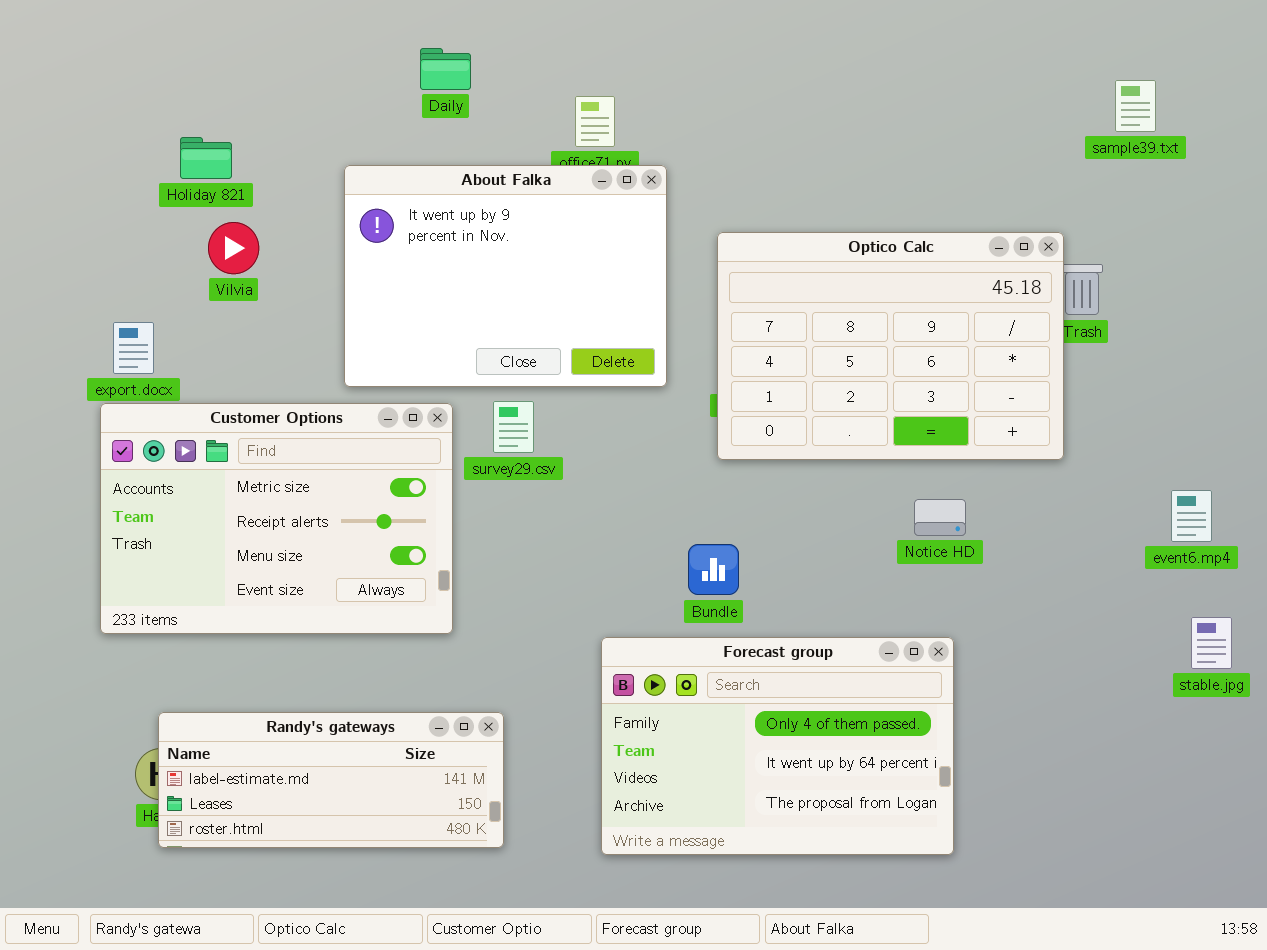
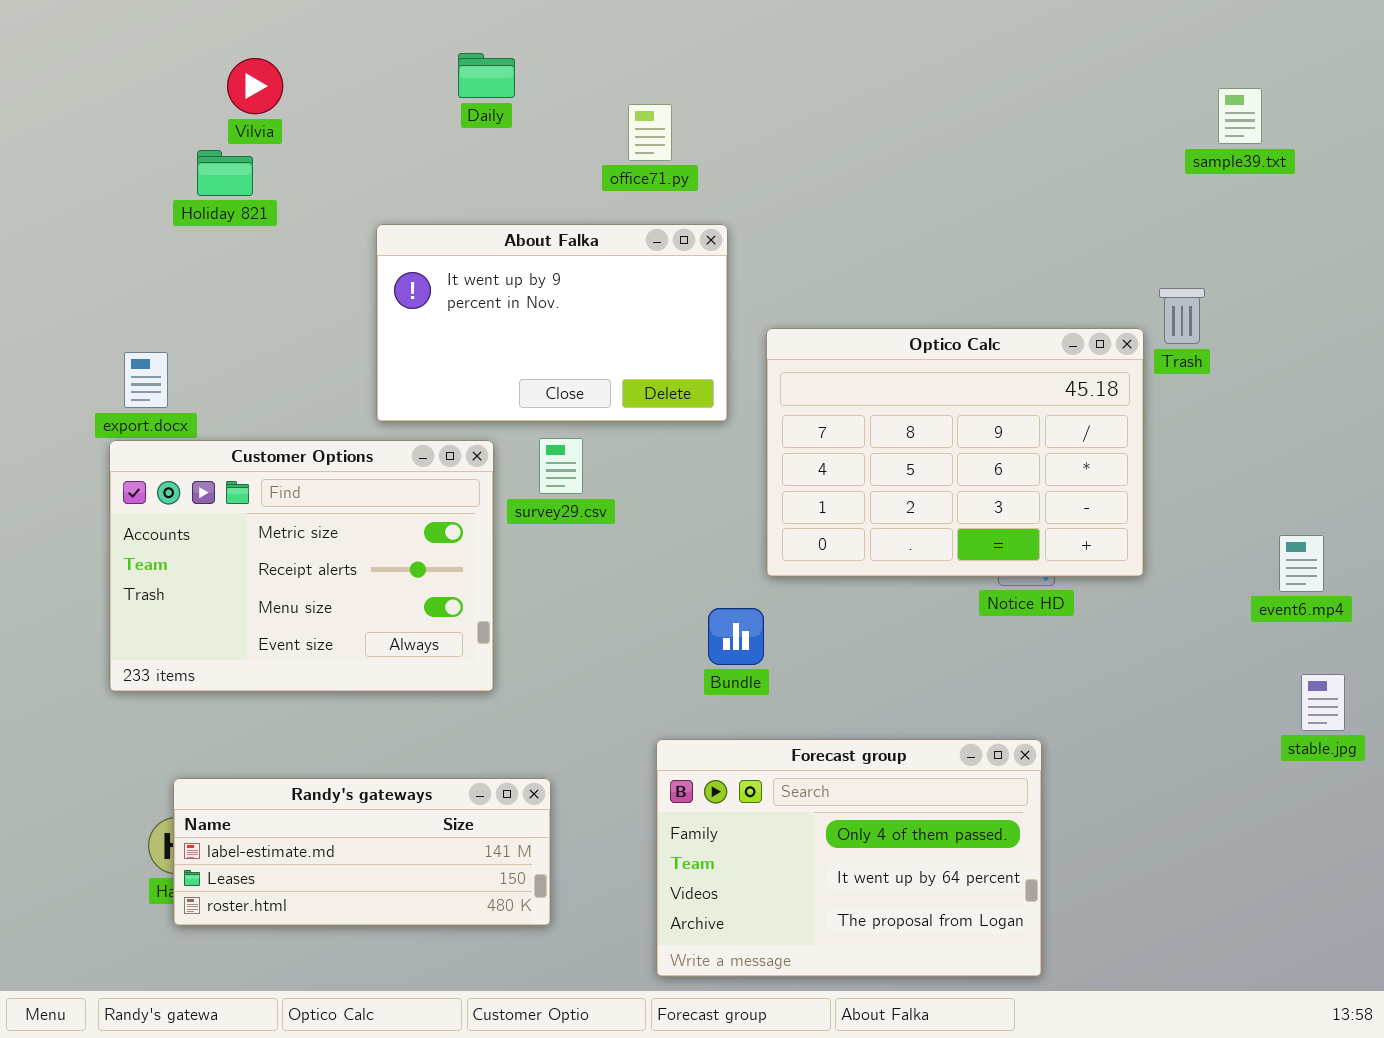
About Falka: [344,165,667,387] -> [376,224,728,422], resized
Vilvia: [208,222,259,274] -> [227,58,283,114], moved
Optico Calc: [717,232,1064,460] -> [766,328,1144,577], moved
Bundle: [688,544,739,595] -> [708,608,764,665], moved
Forecast group: [601,637,954,855] -> [656,739,1042,977], moved

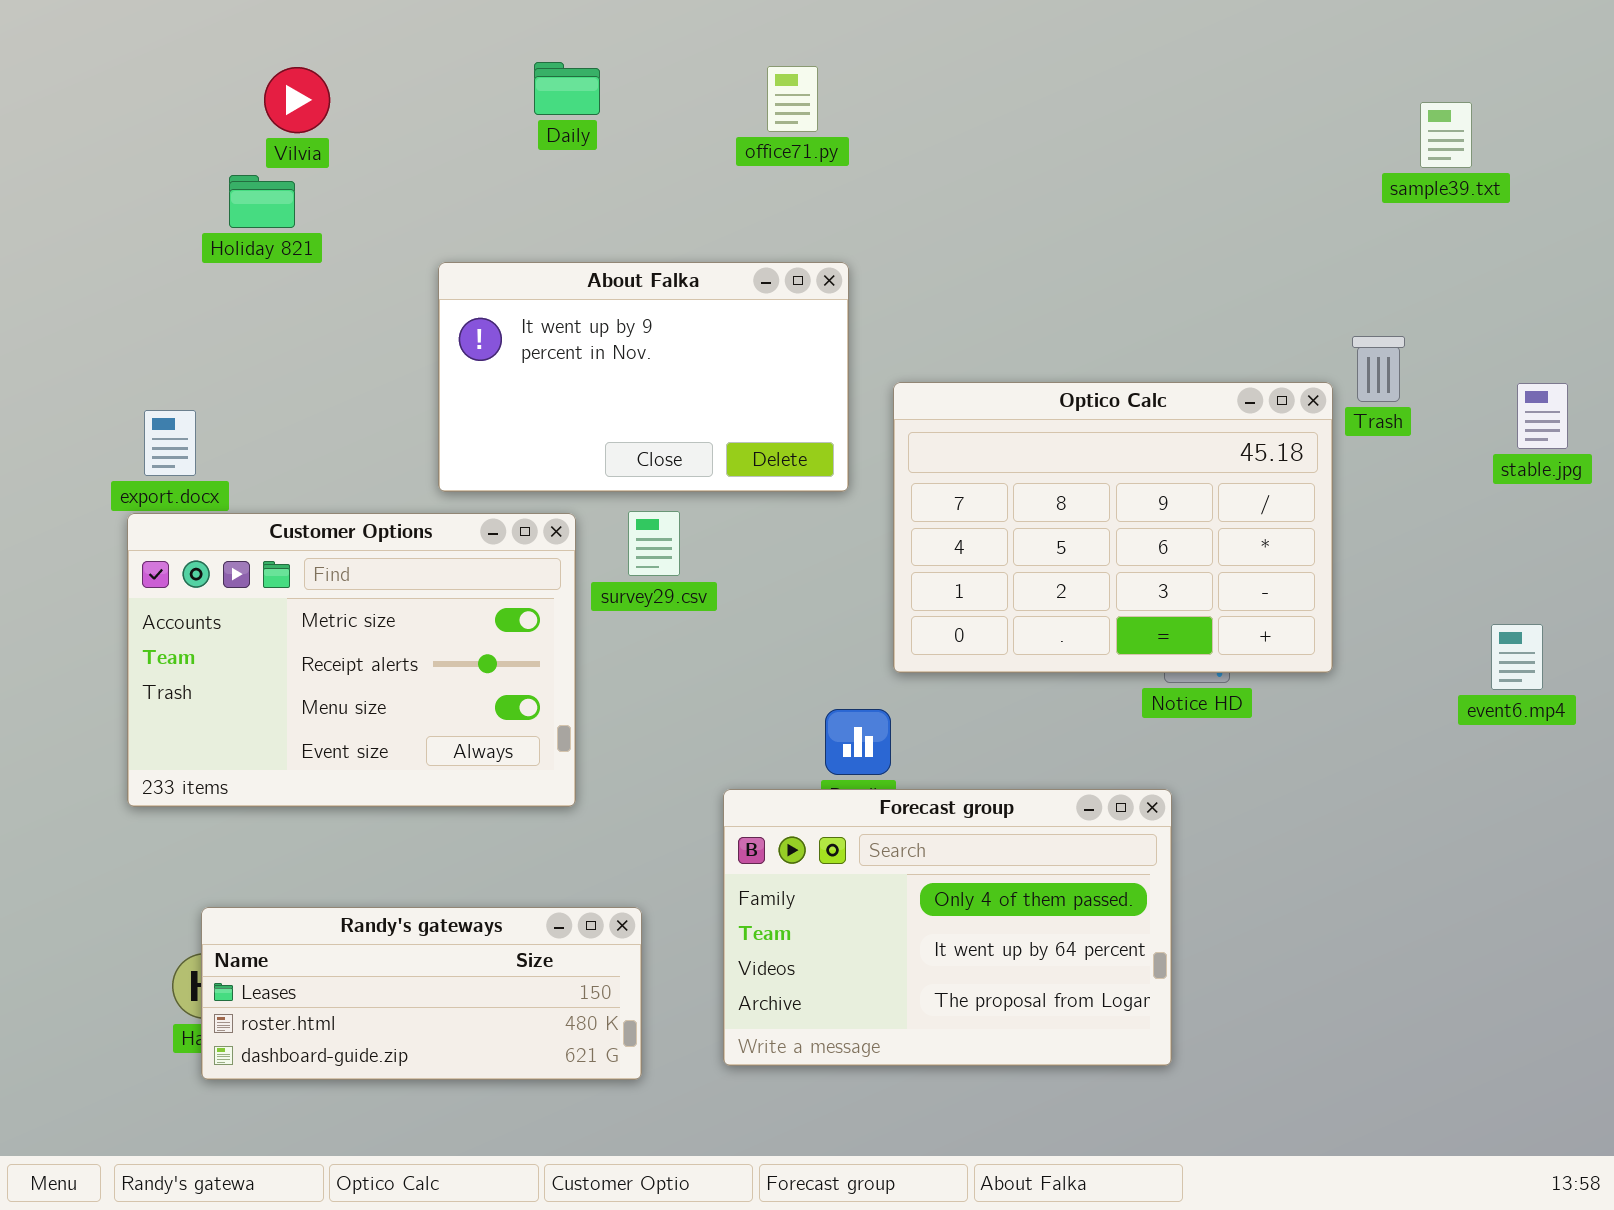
office71.py: [628,104,672,161] -> [767,66,818,132], moved
stable.jpg: [1301,674,1345,731] -> [1517,383,1568,449], moved
Forecast group: [656,739,1042,977] -> [723,789,1172,1066], moved
Randy's gateways: [173,778,551,926] -> [201,907,642,1080], scrolled down 1 row

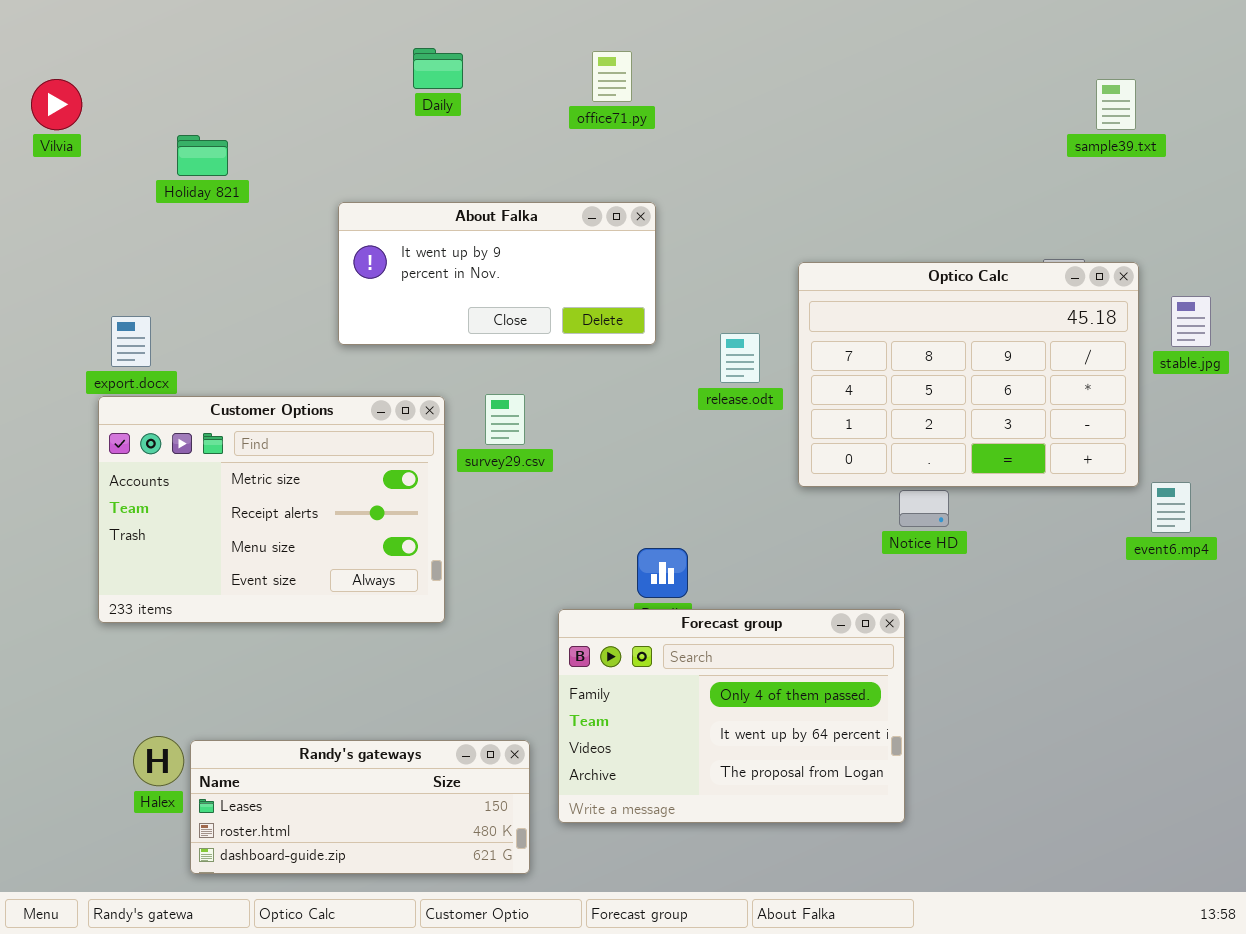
Vilvia: [264,67,330,133] -> [31,79,82,130], moved
About Falka: [438,262,849,492] -> [338,202,656,345], resized
Optico Calc: [893,382,1333,673] -> [798,262,1139,487], moved
Randy's gateways: [201,907,642,1080] -> [190,740,530,874], moved

